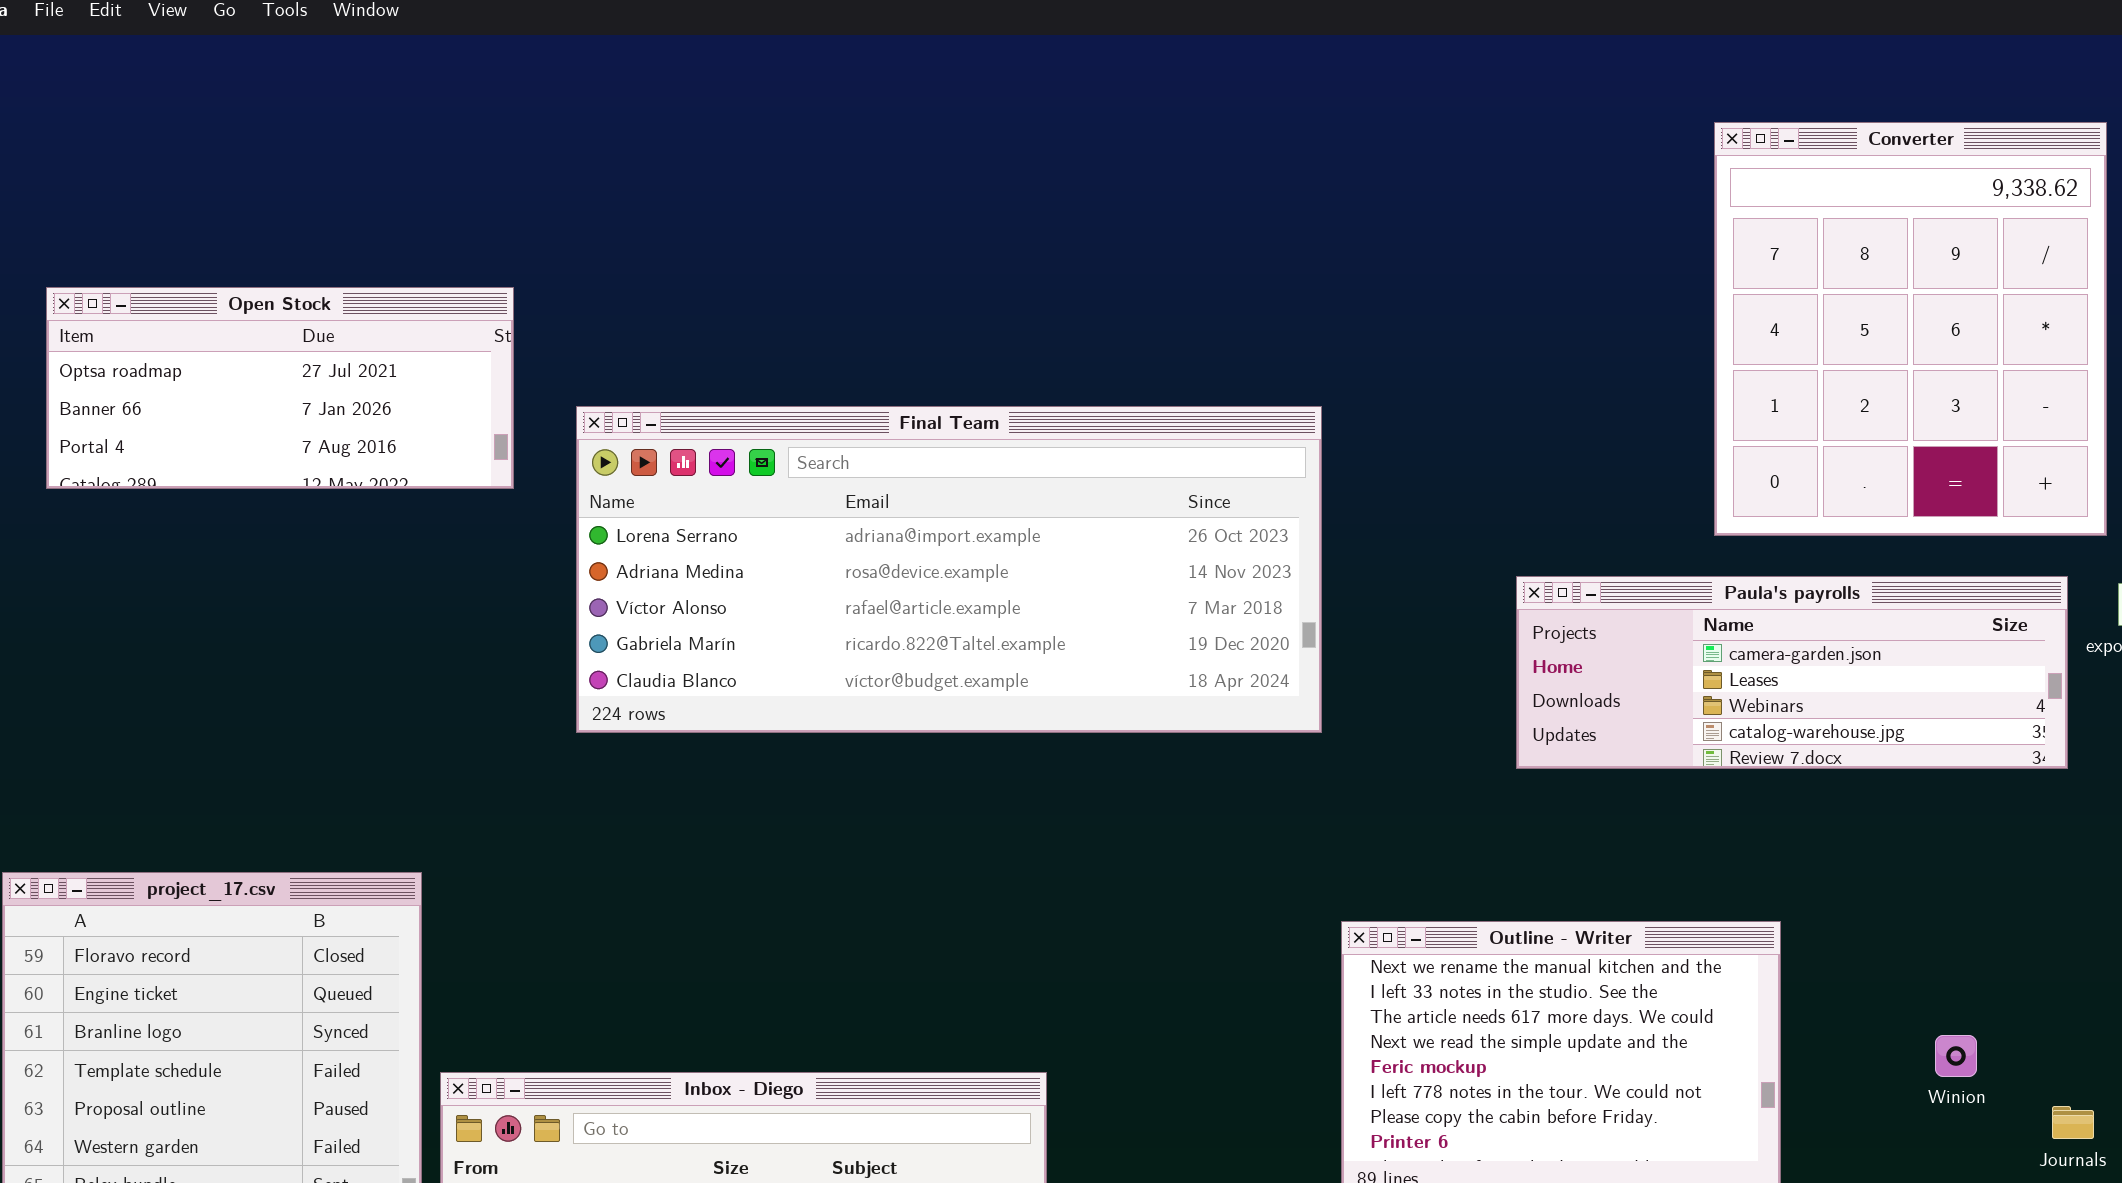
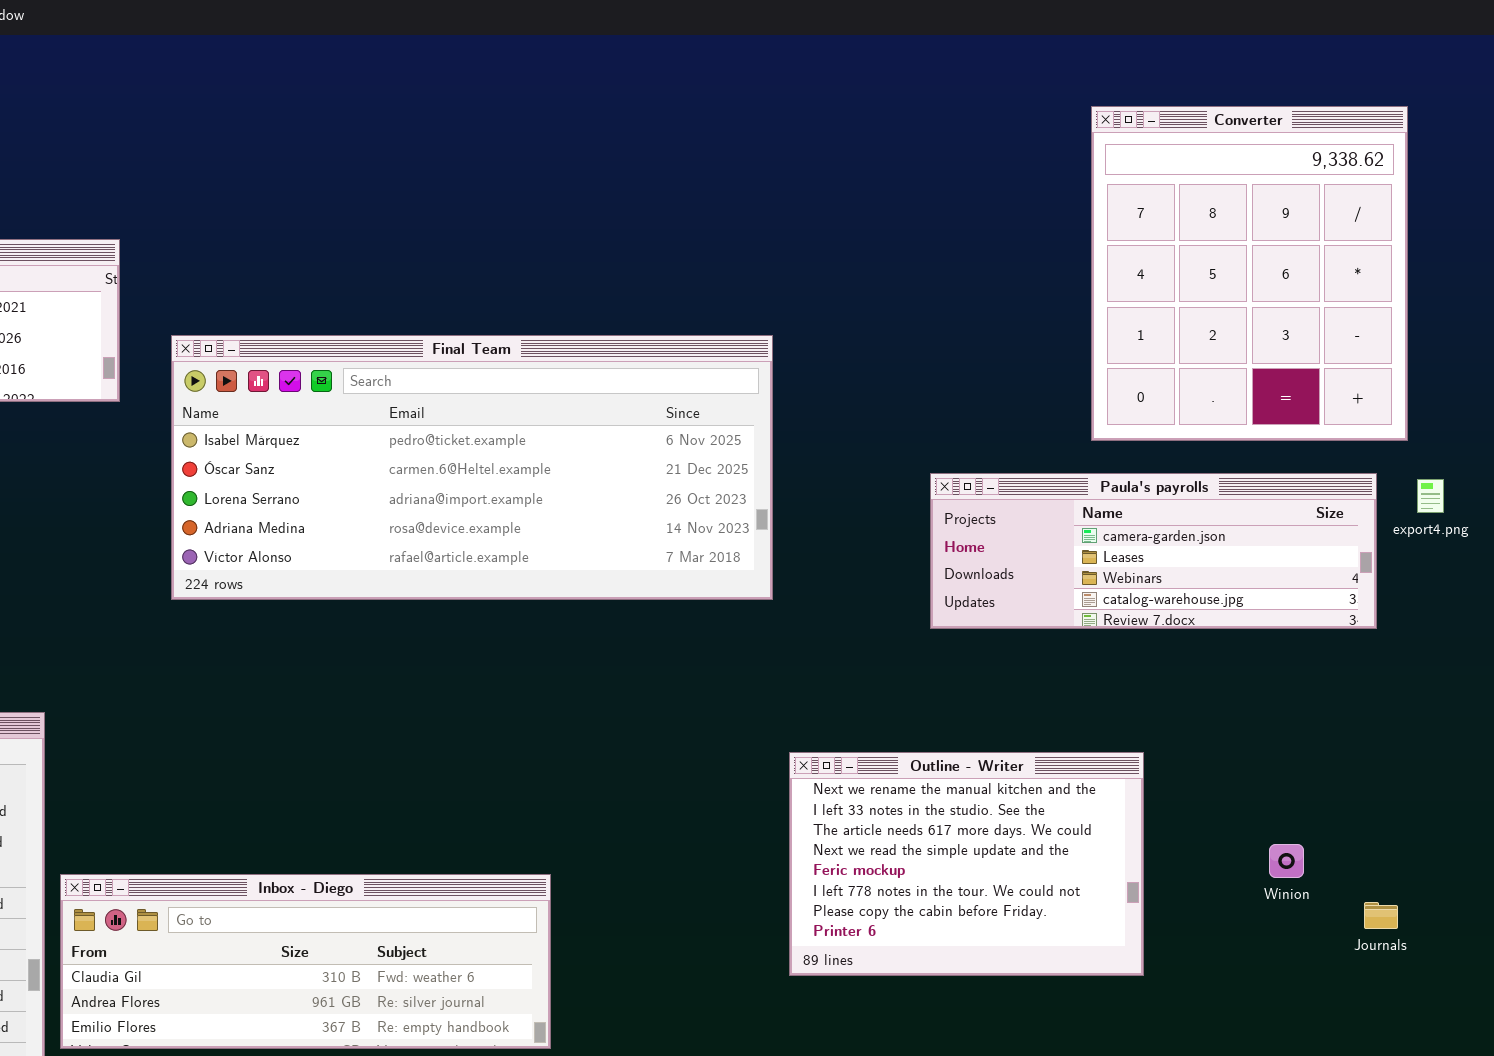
Final Team: [576,406,1322,733] -> [171,335,773,600], scrolled up 2 rows

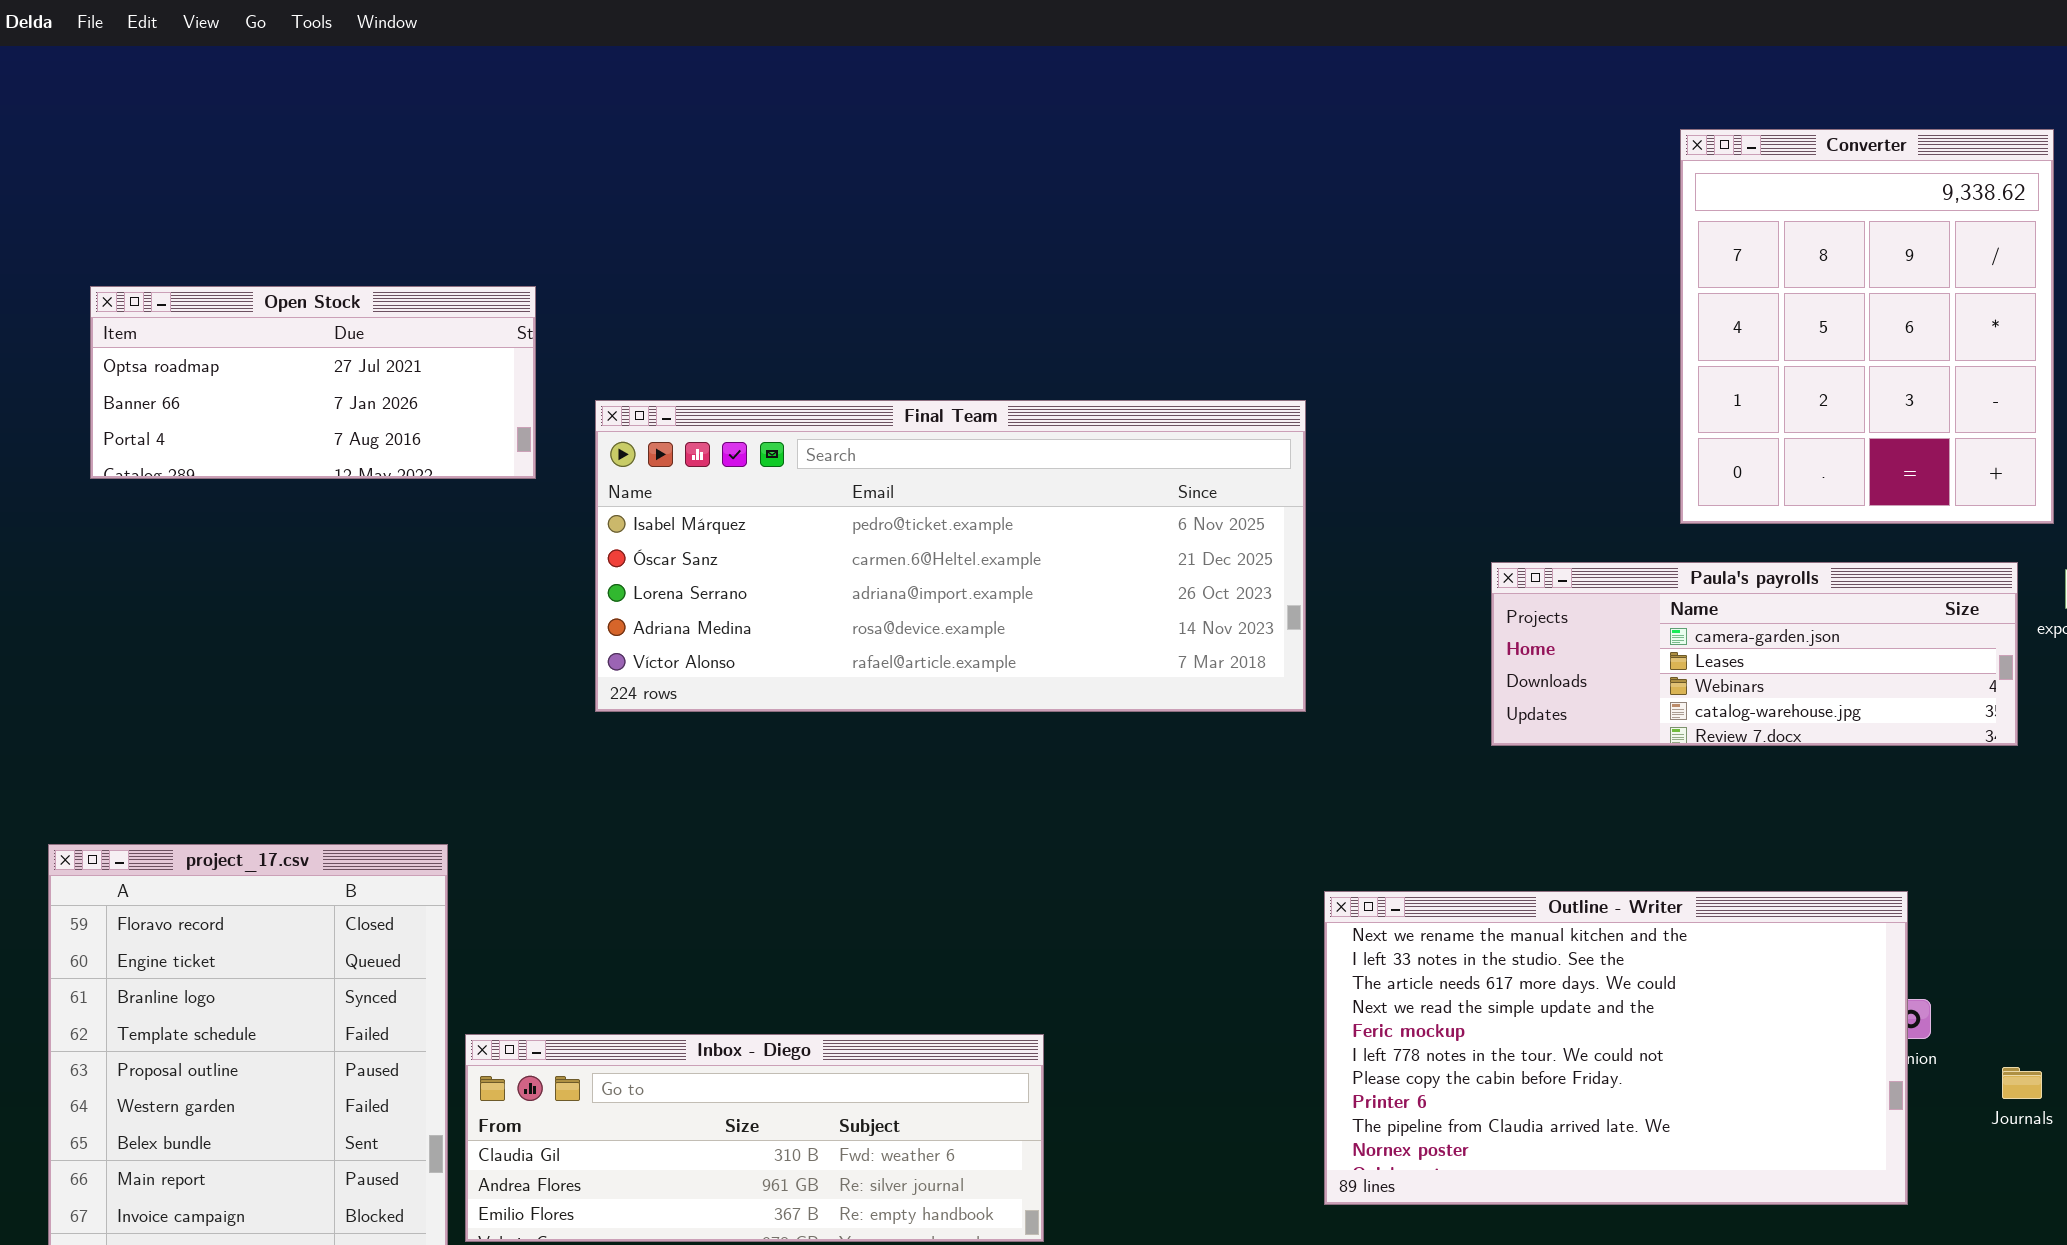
Outline - Writer: [789,752,1144,976] -> [1324,891,1908,1205], resized

